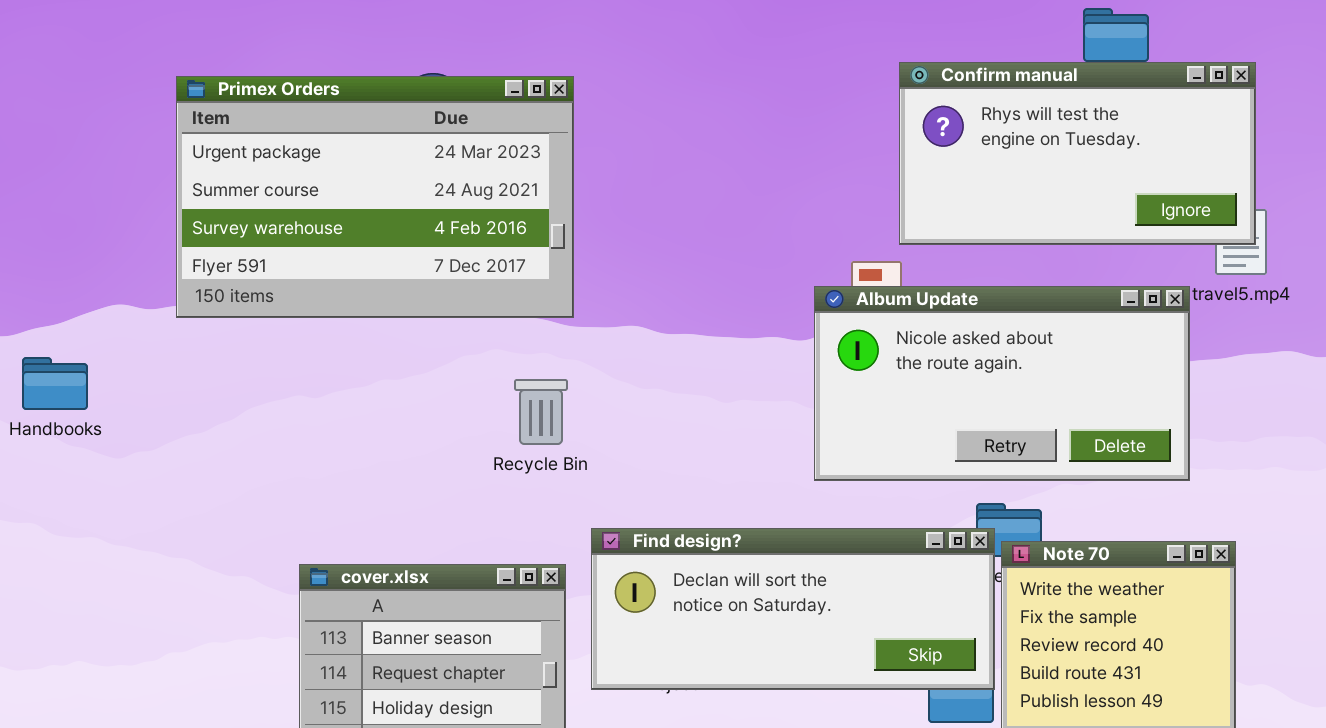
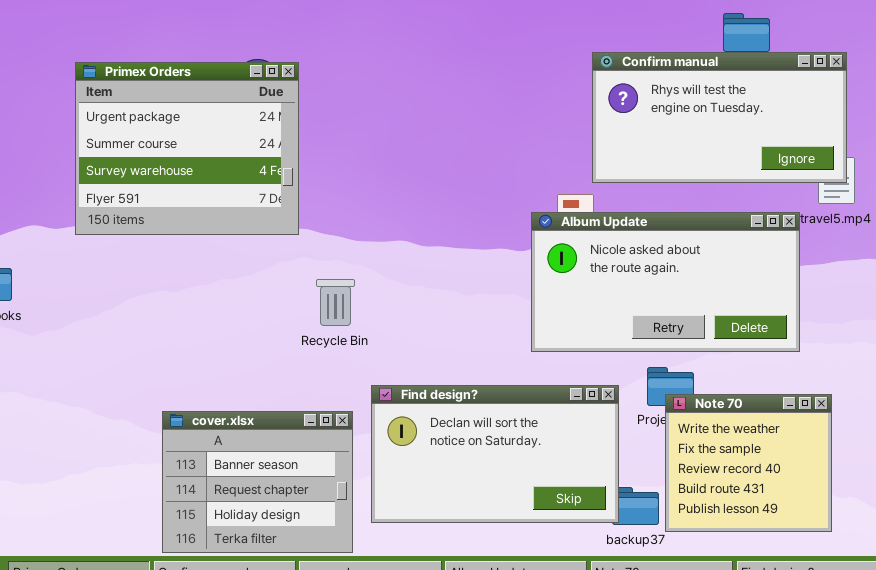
Primex Orders: [176,76,574,318] -> [75,62,299,235], resized
Find design?: [591,528,995,690] -> [371,385,619,523], resized

